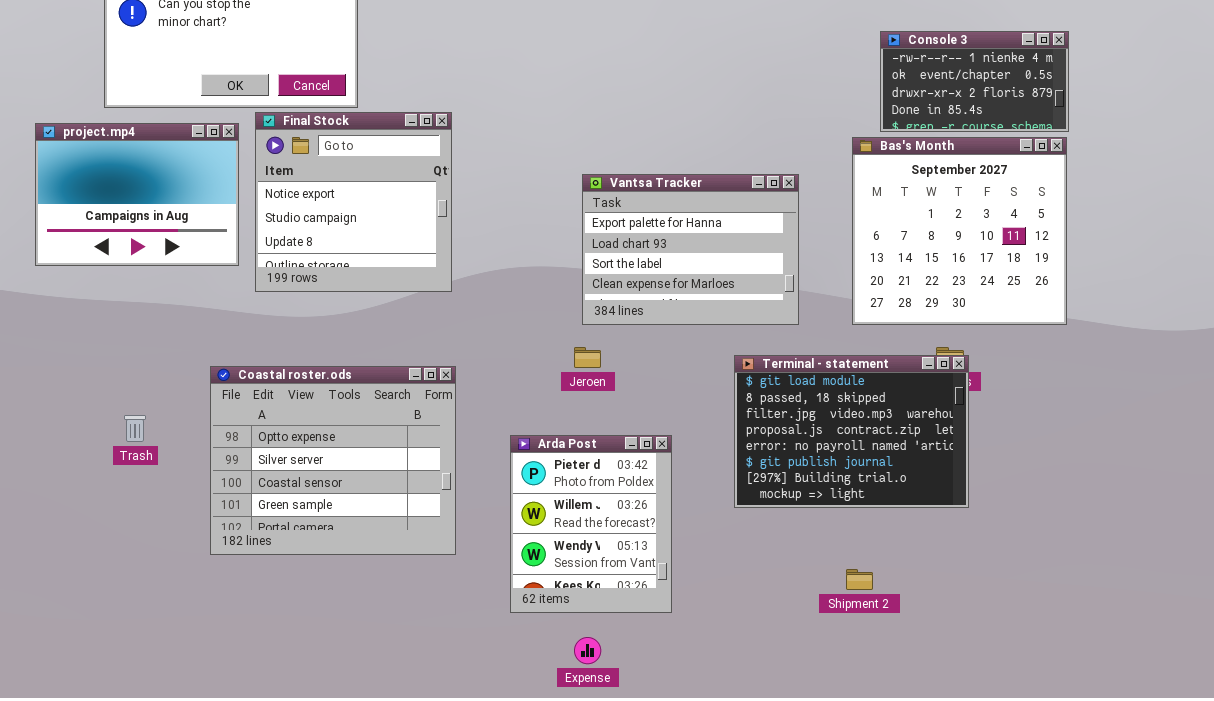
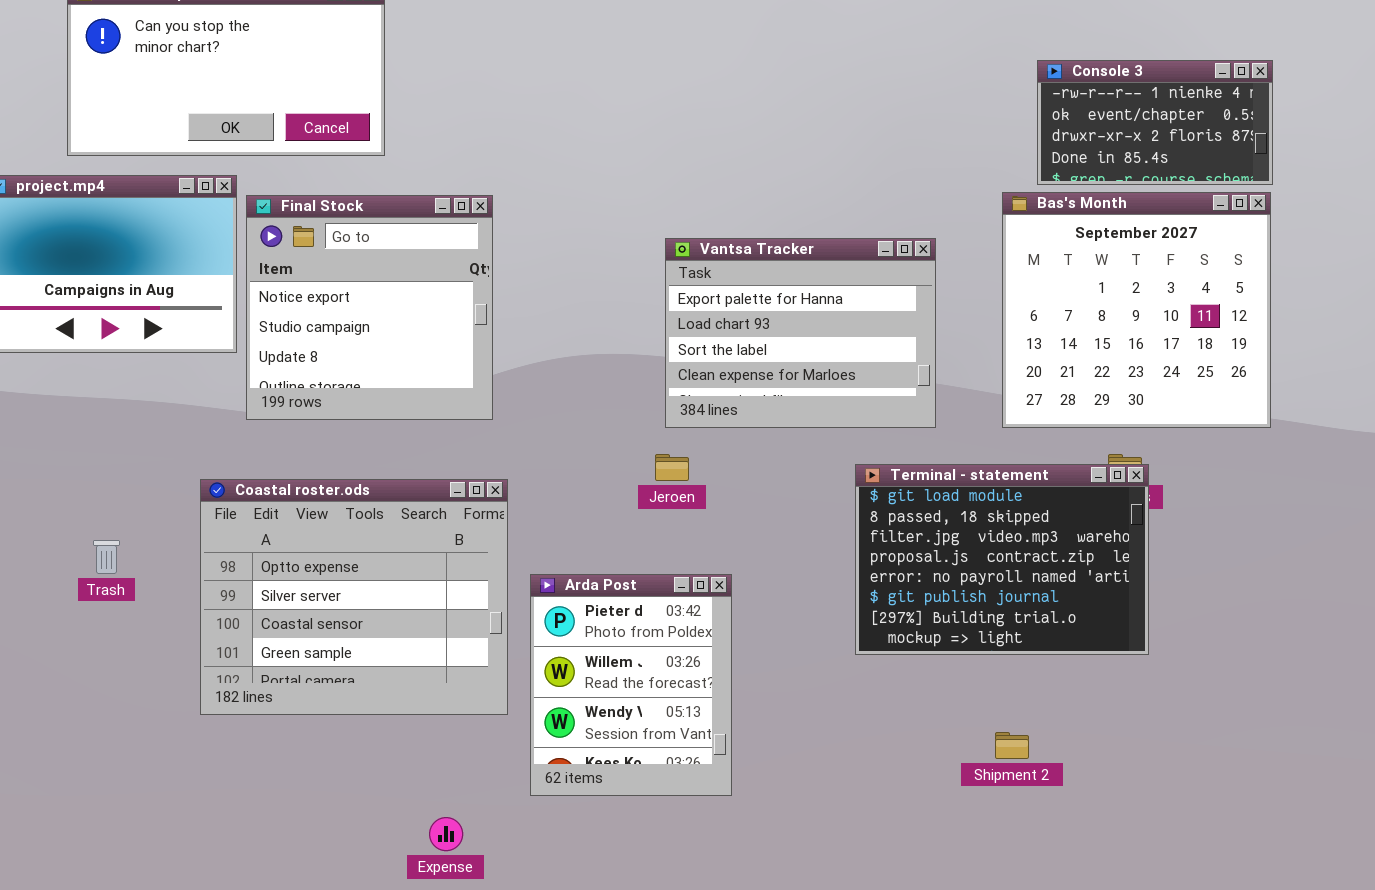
Final Stock: [255,112,452,292] -> [246,195,493,420], moved
Arda Post: [510,435,672,613] -> [530,574,732,796], moved
Expense: [574,637,601,664] -> [429,817,463,851], moved

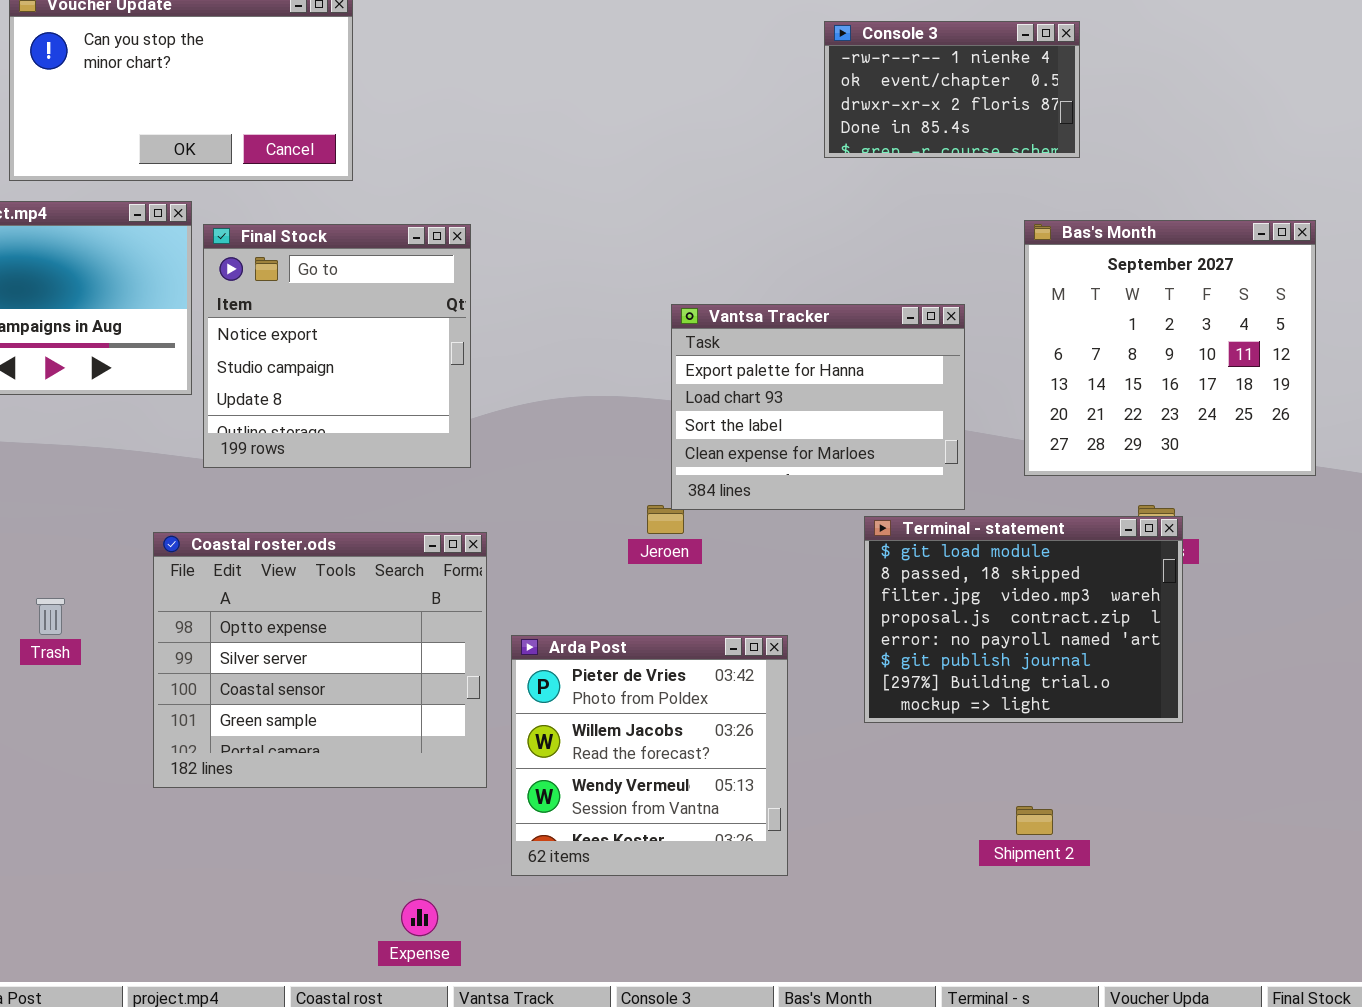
Console 3: [1037,60,1273,185] -> [824,21,1080,158], moved
Vantsa Tracker: [665,238,936,428] -> [671,304,965,510], moved
Arda Post: [530,574,732,796] -> [511,635,788,876], resized

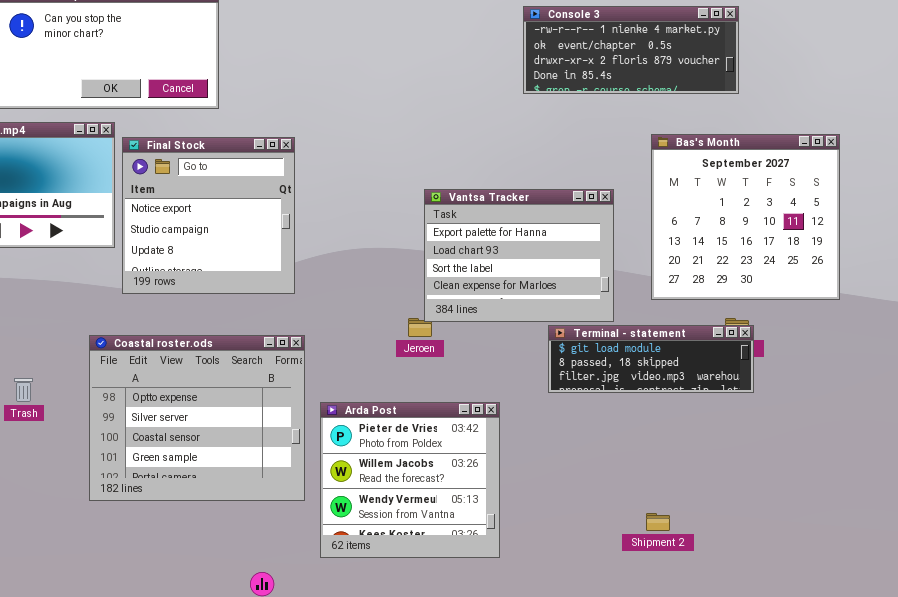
Console 3: [824,21,1080,158] -> [523,6,739,94], resized
Terminal - statement: [864,516,1183,723] -> [548,325,754,393], resized

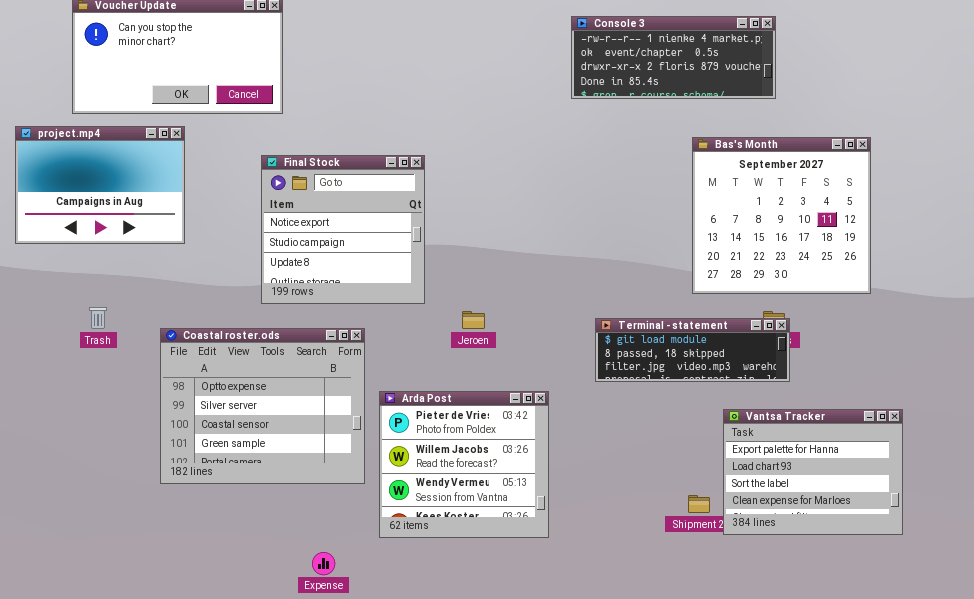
Final Stock: [122,137,295,294] -> [261,155,425,304], moved
Vantsa Tracker: [424,189,614,322] -> [723,409,903,535], moved
Trash: [14,378,33,402] -> [89,307,107,329], moved

